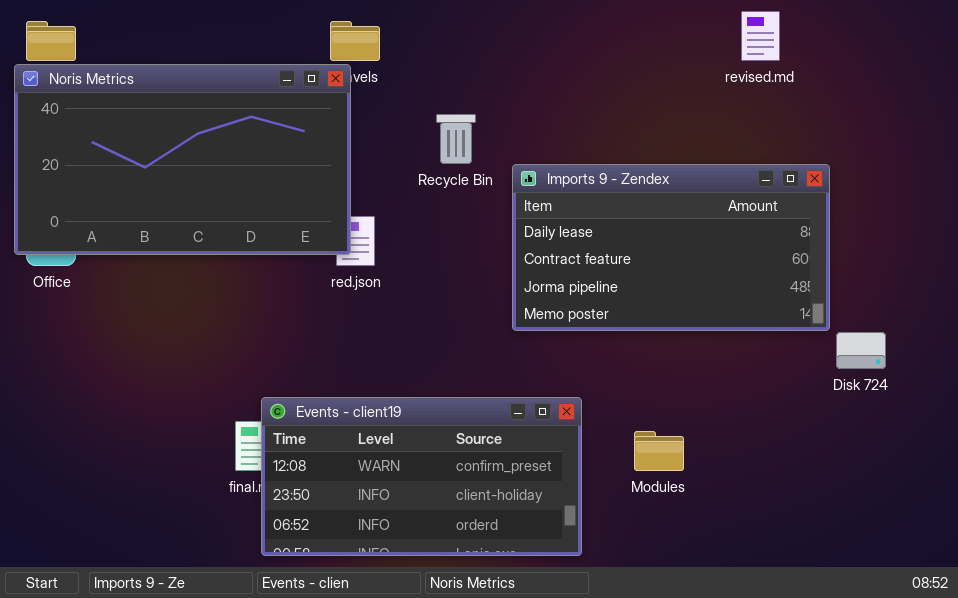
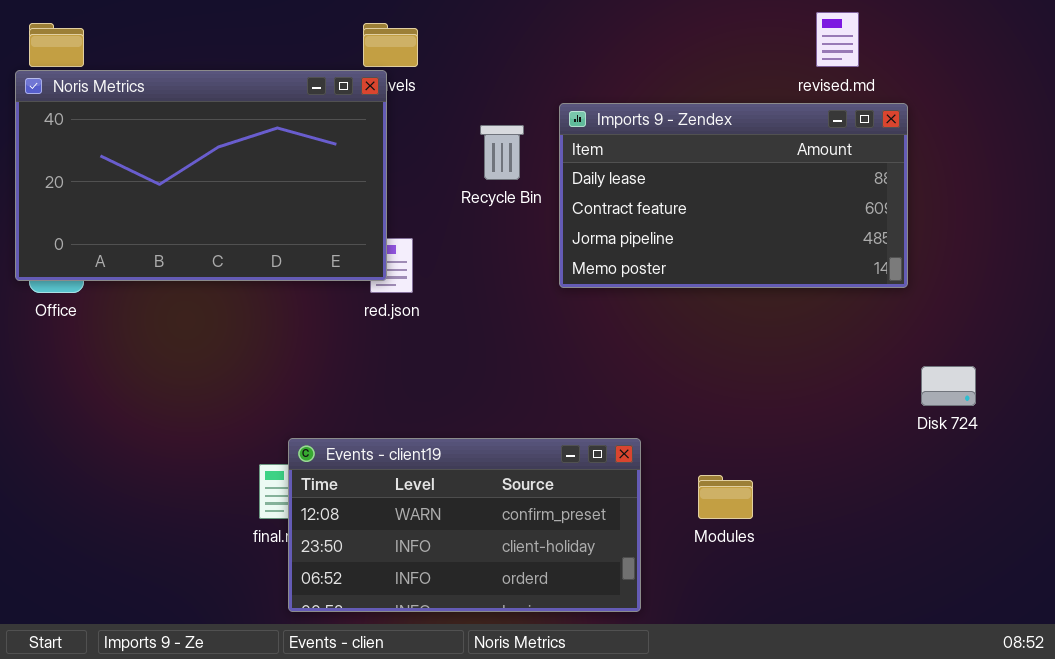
Imports 9 - Zendex: [512,164,830,331] -> [559,103,908,288], moved

